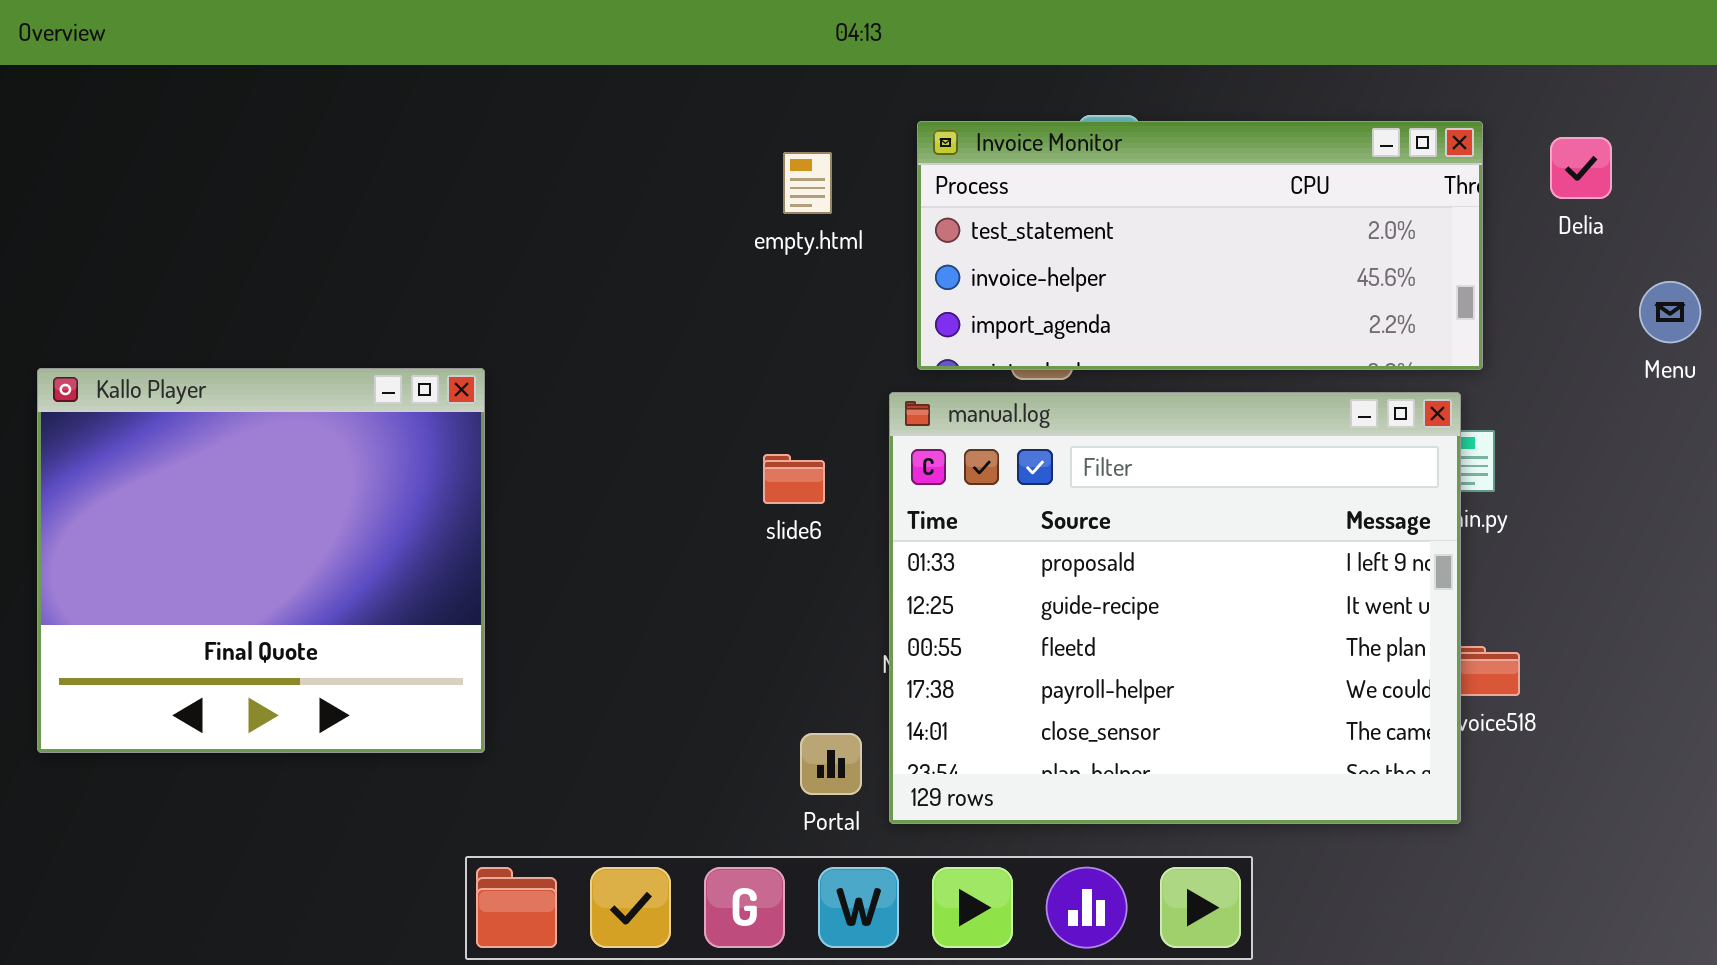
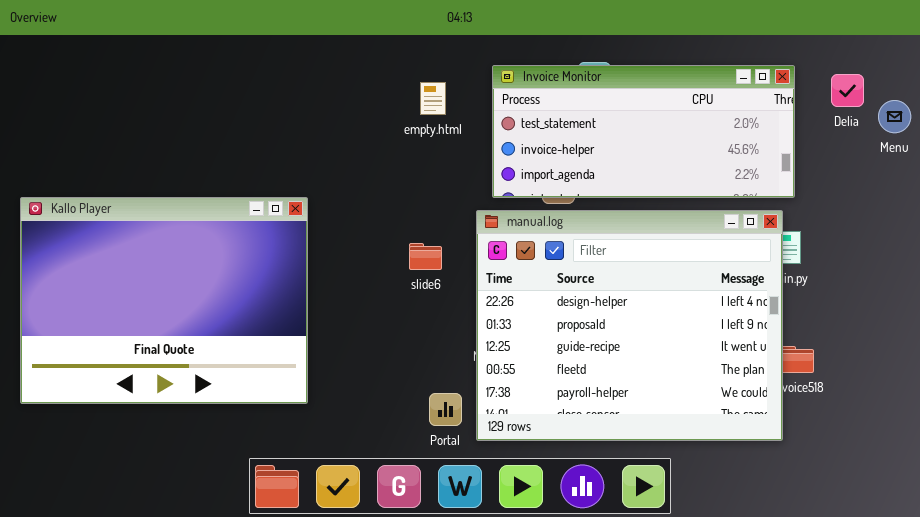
Menu: [1639,281,1701,343] -> [878,100,911,133], moved
Kallo Player: [37,368,485,753] -> [20,197,308,404], resized
manual.log: [889,392,1461,824] -> [476,210,783,441], scrolled up 1 row

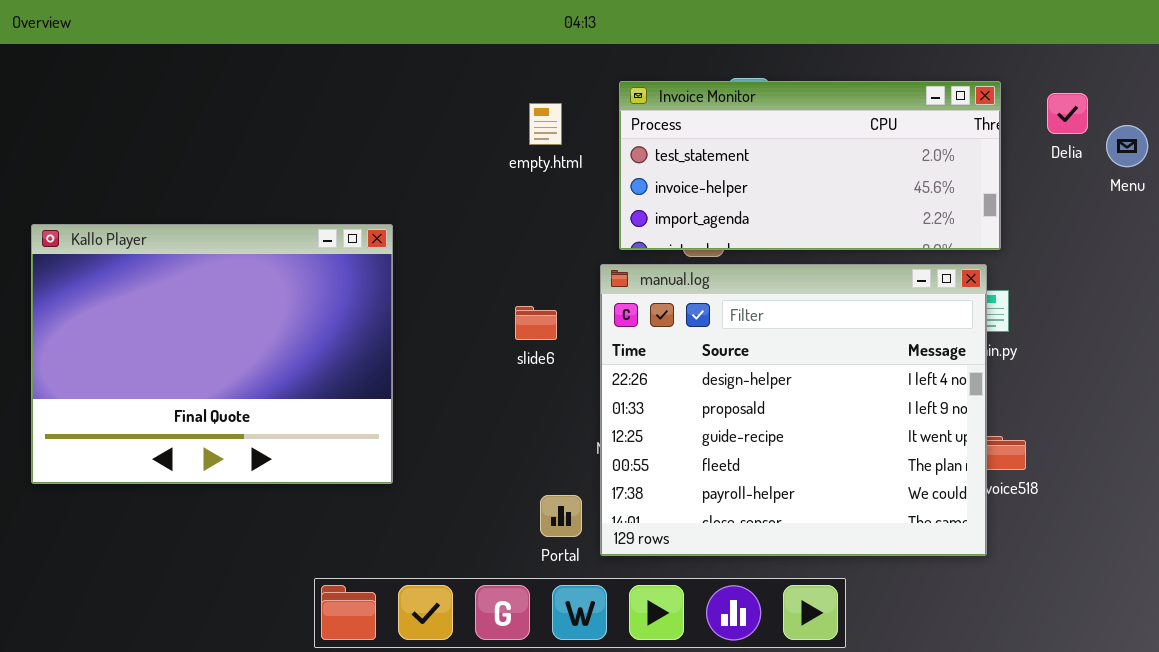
Kallo Player: [20,197,308,404] -> [31,224,393,484], moved

